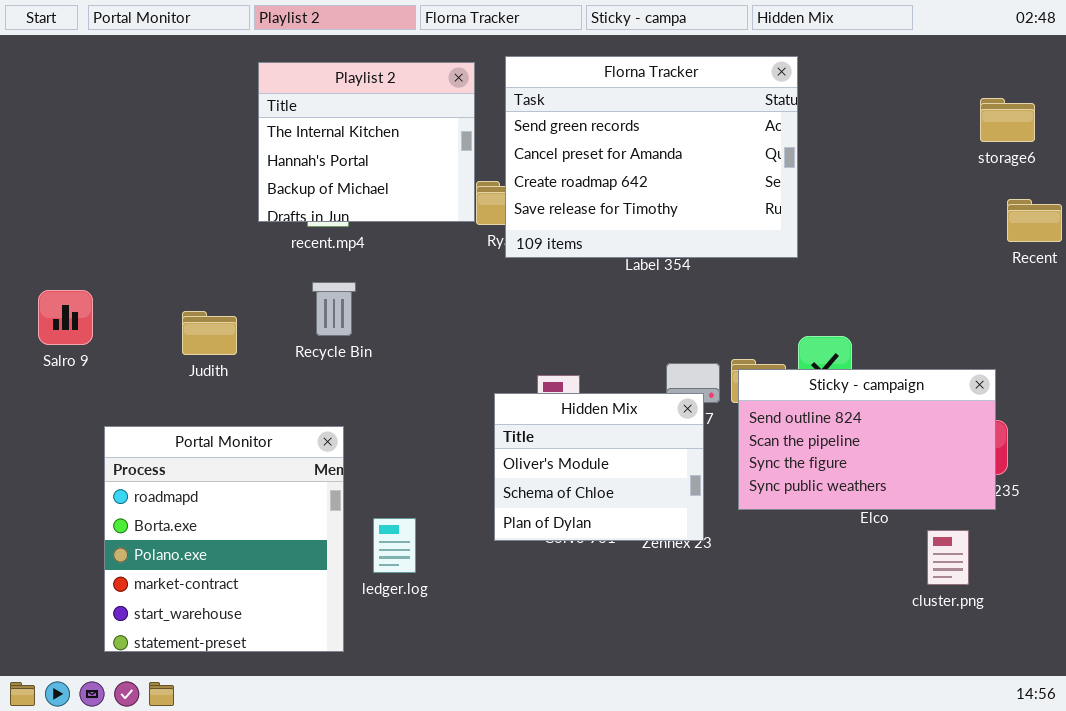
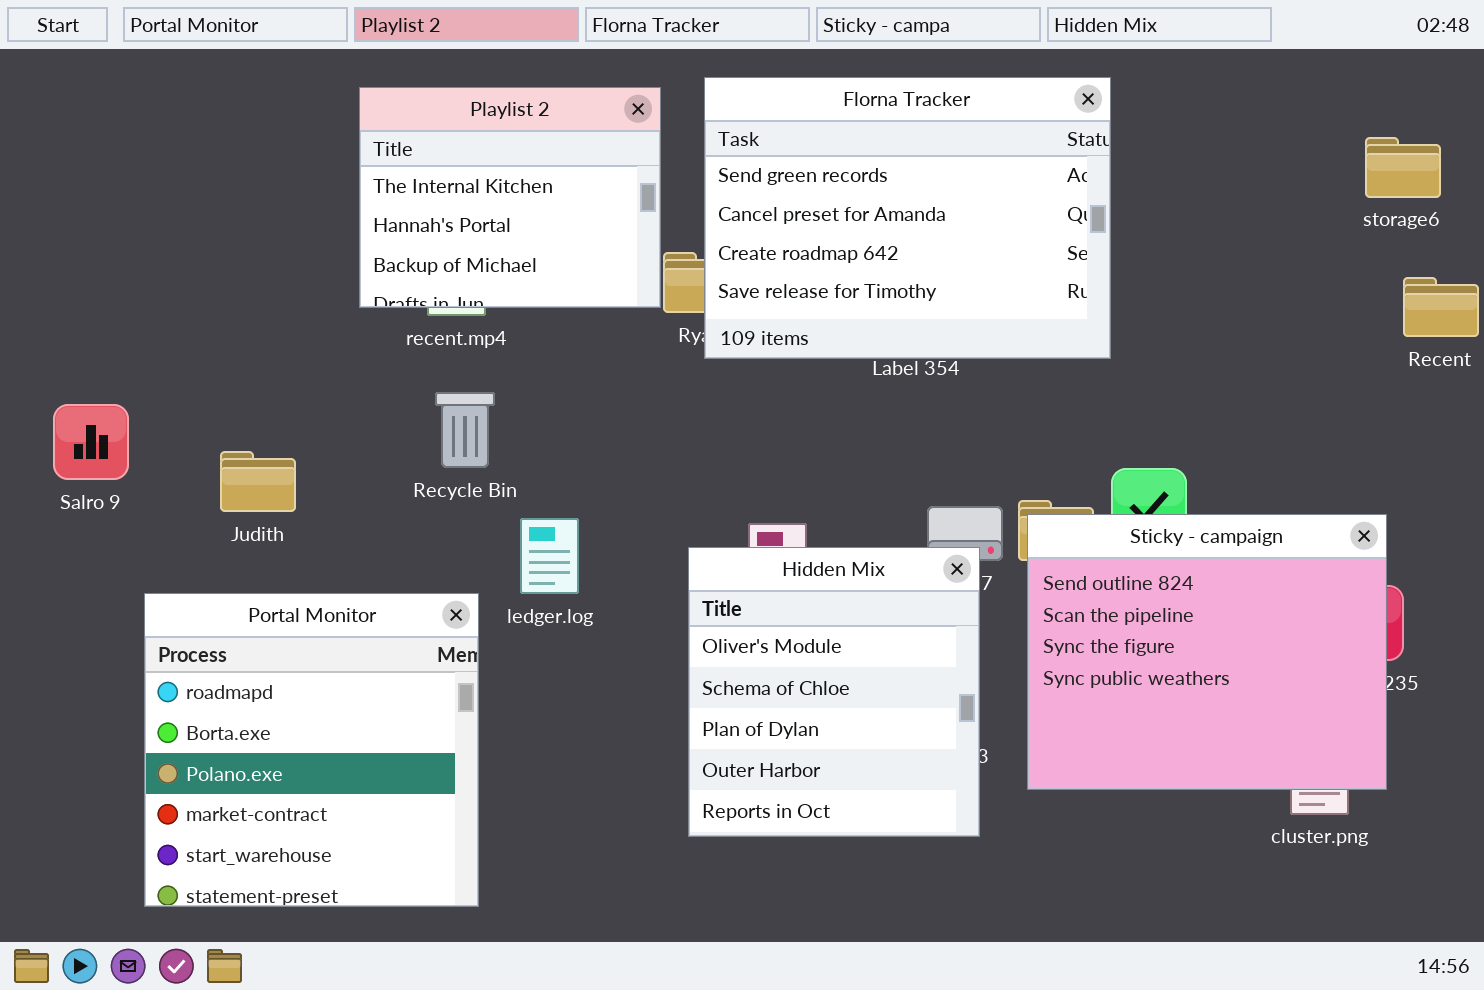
Judith: [182,311,237,355] -> [220,451,296,512], moved
Sticky - campaign: [738,369,996,510] -> [1027,514,1387,790], resized
Hidden Mix: [494,393,704,541] -> [688,547,980,837], resized
ledger.log: [373,518,416,573] -> [520,518,579,594], moved

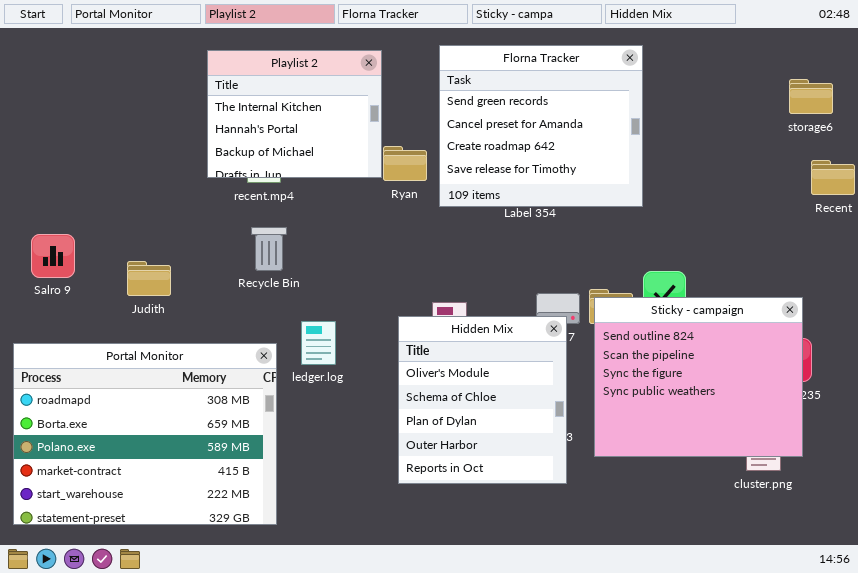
Florna Tracker: [704,77,1111,359] -> [439,45,643,207], resized
ledger.log: [520,518,579,594] -> [301,321,336,365], moved
Portal Monitor: [144,593,479,907] -> [13,343,277,525], resized

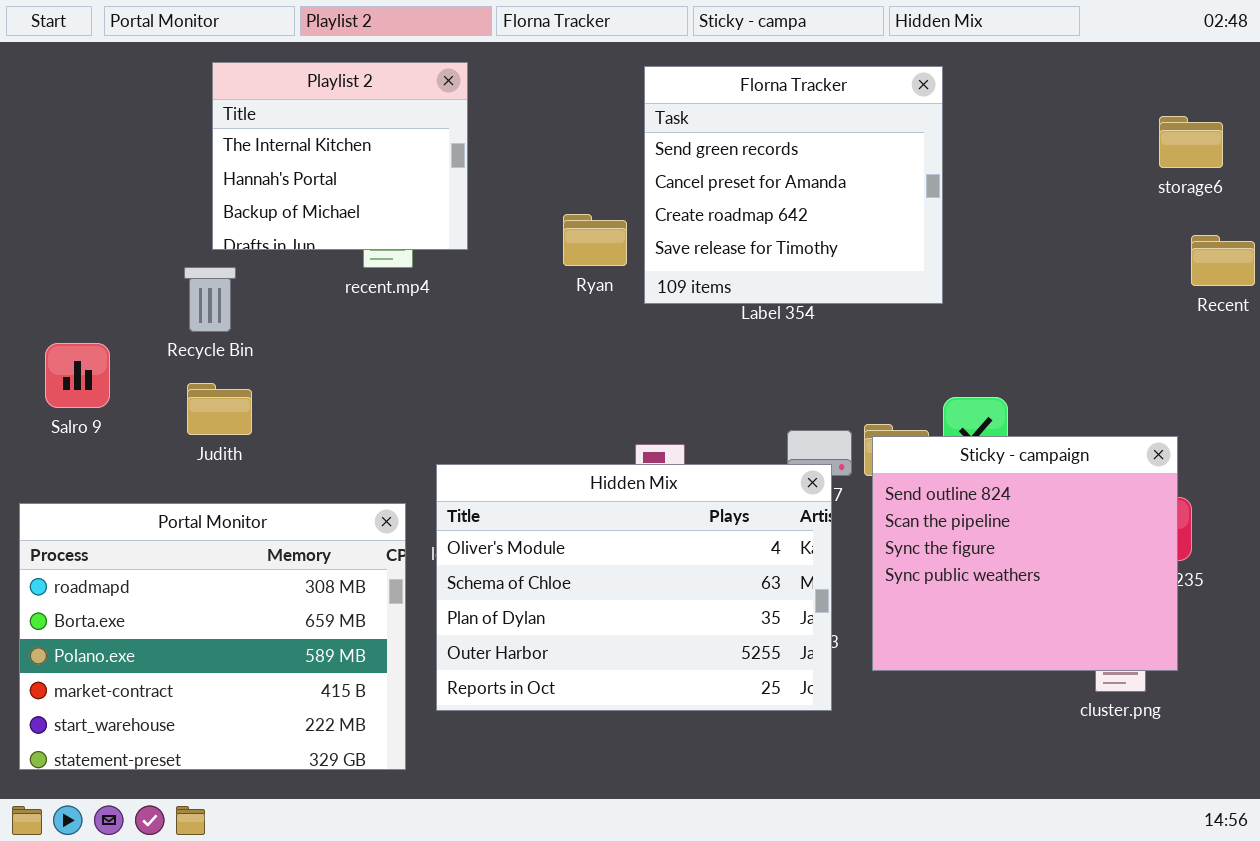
Playlist 2: [207,50,382,178] -> [212,62,468,250], moved
Recycle Bin: [251,227,287,271] -> [184,267,236,332], moved
Hidden Mix: [398,316,567,484] -> [436,464,832,711], resized

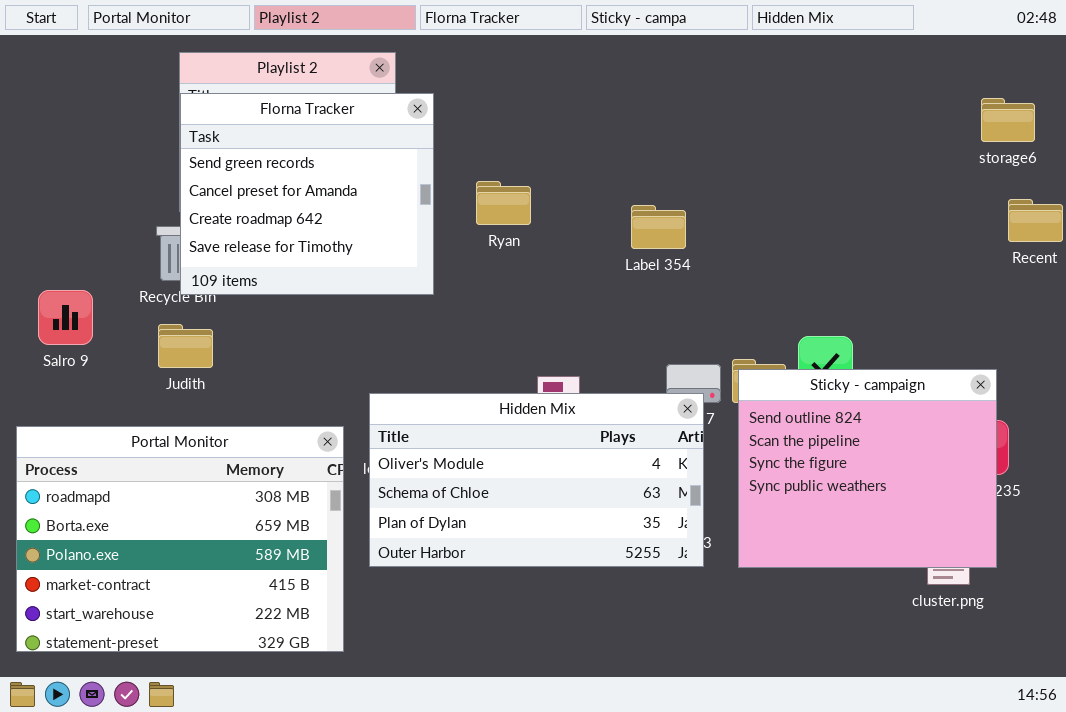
Florna Tracker: [644,66,943,304] -> [180,93,434,295], moved
Hidden Mix: [436,464,832,711] -> [369,393,704,567], resized

